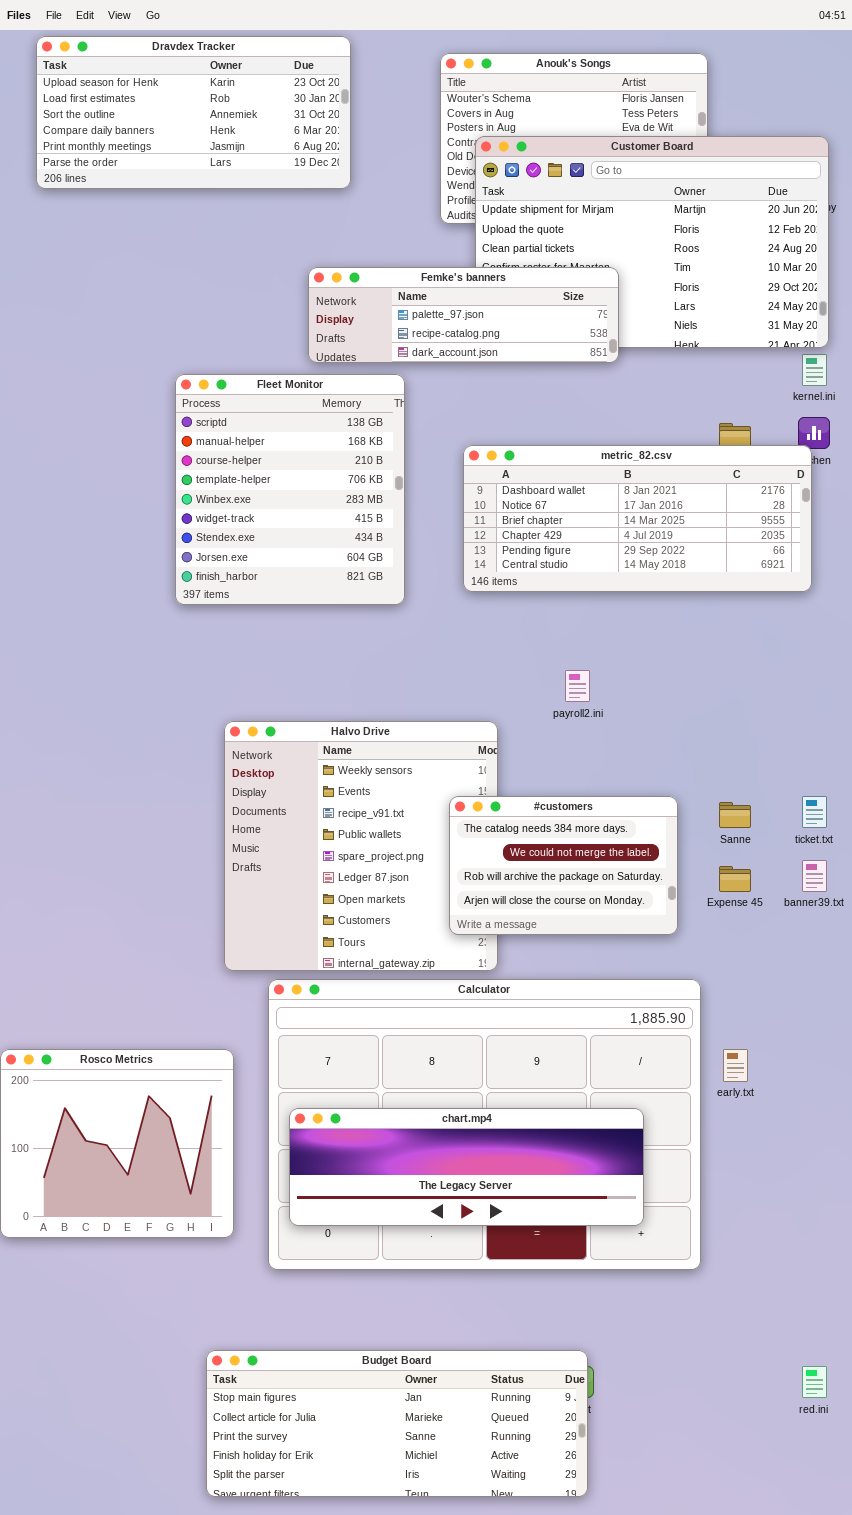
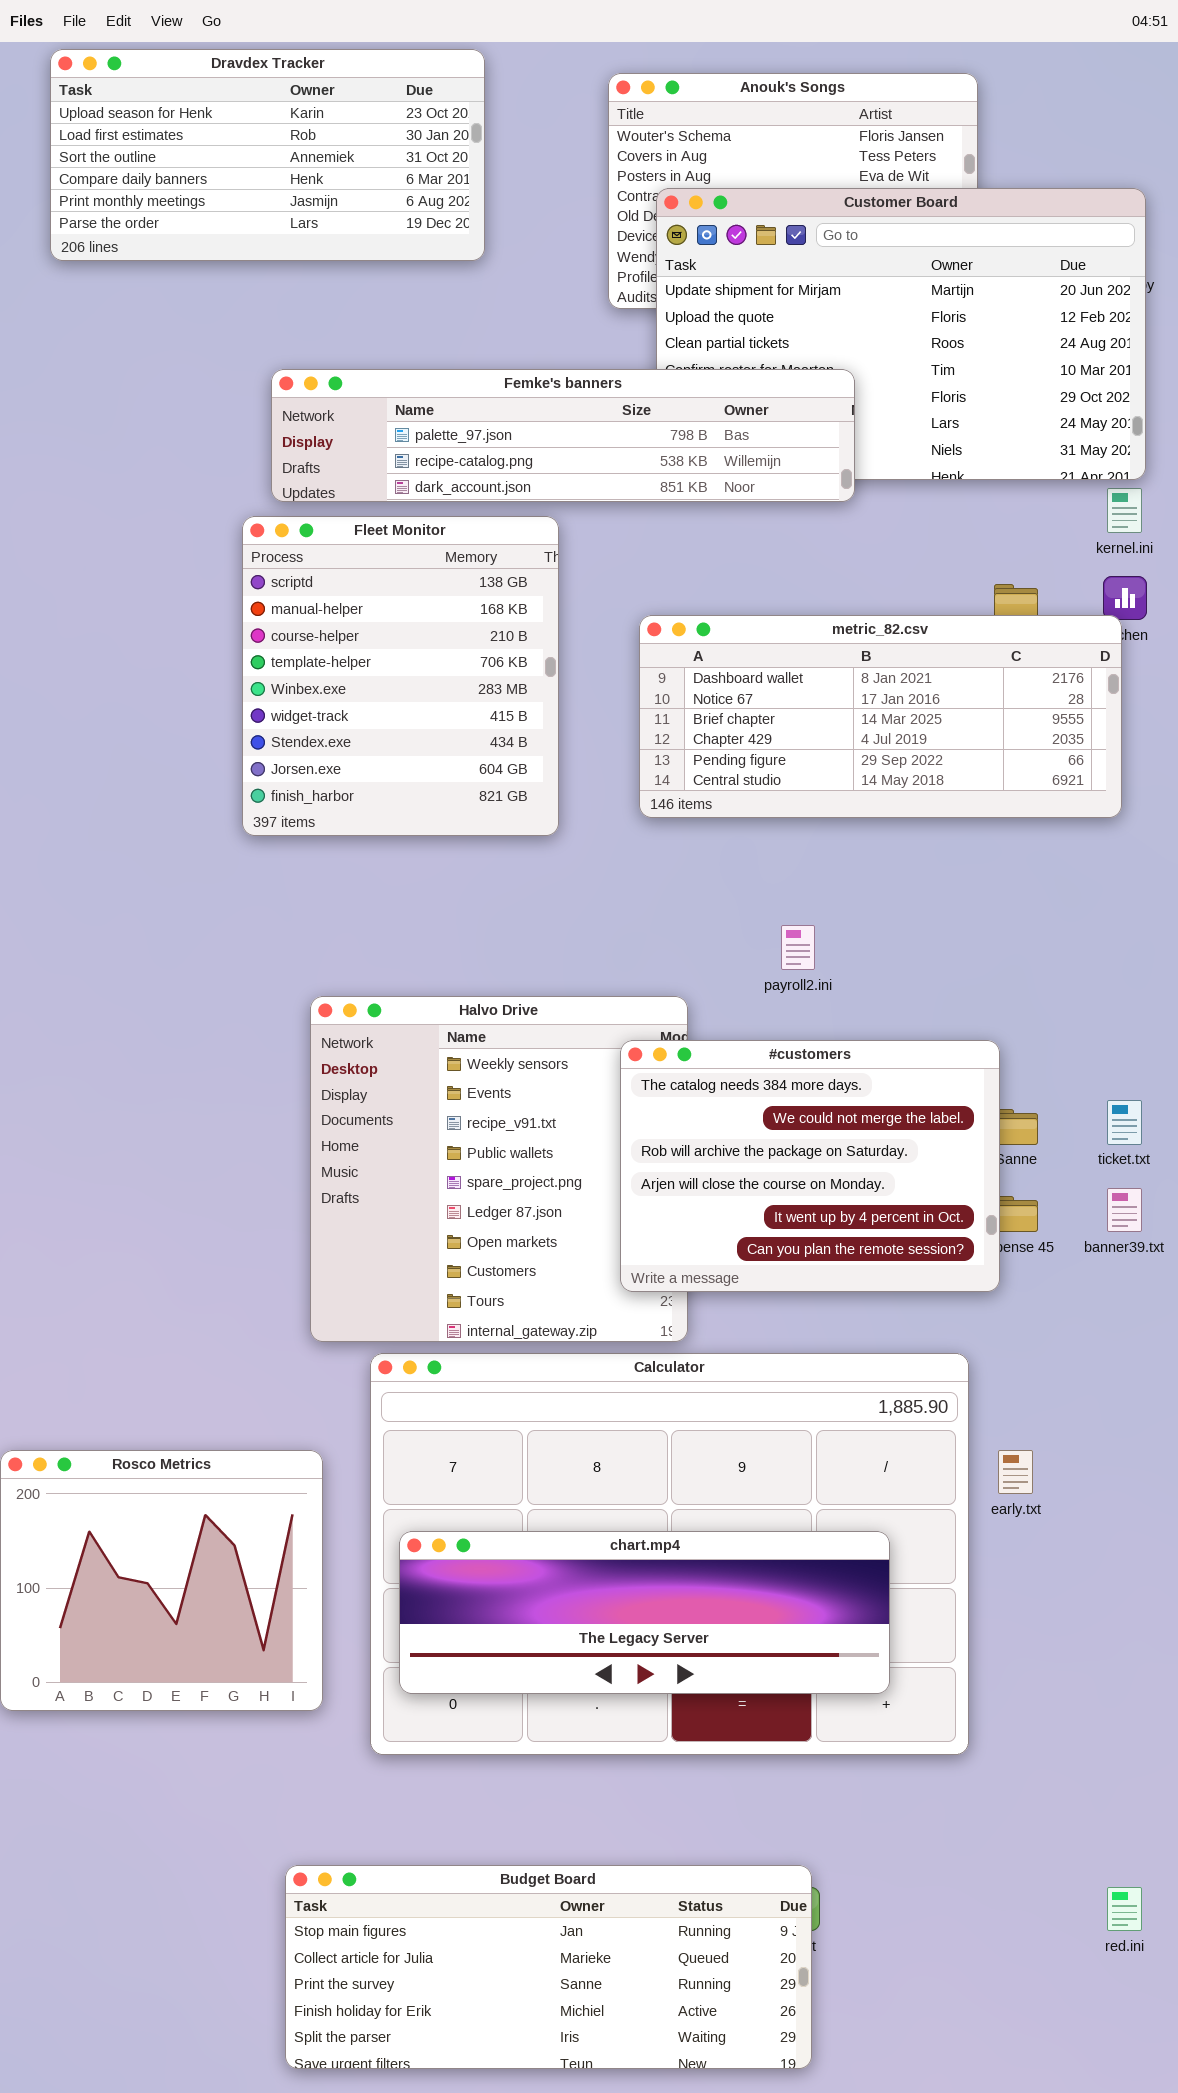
Femke's banners: [308,267,619,363] -> [271,369,855,502], resized
#customers: [449,796,678,935] -> [620,1040,1000,1292], resized

